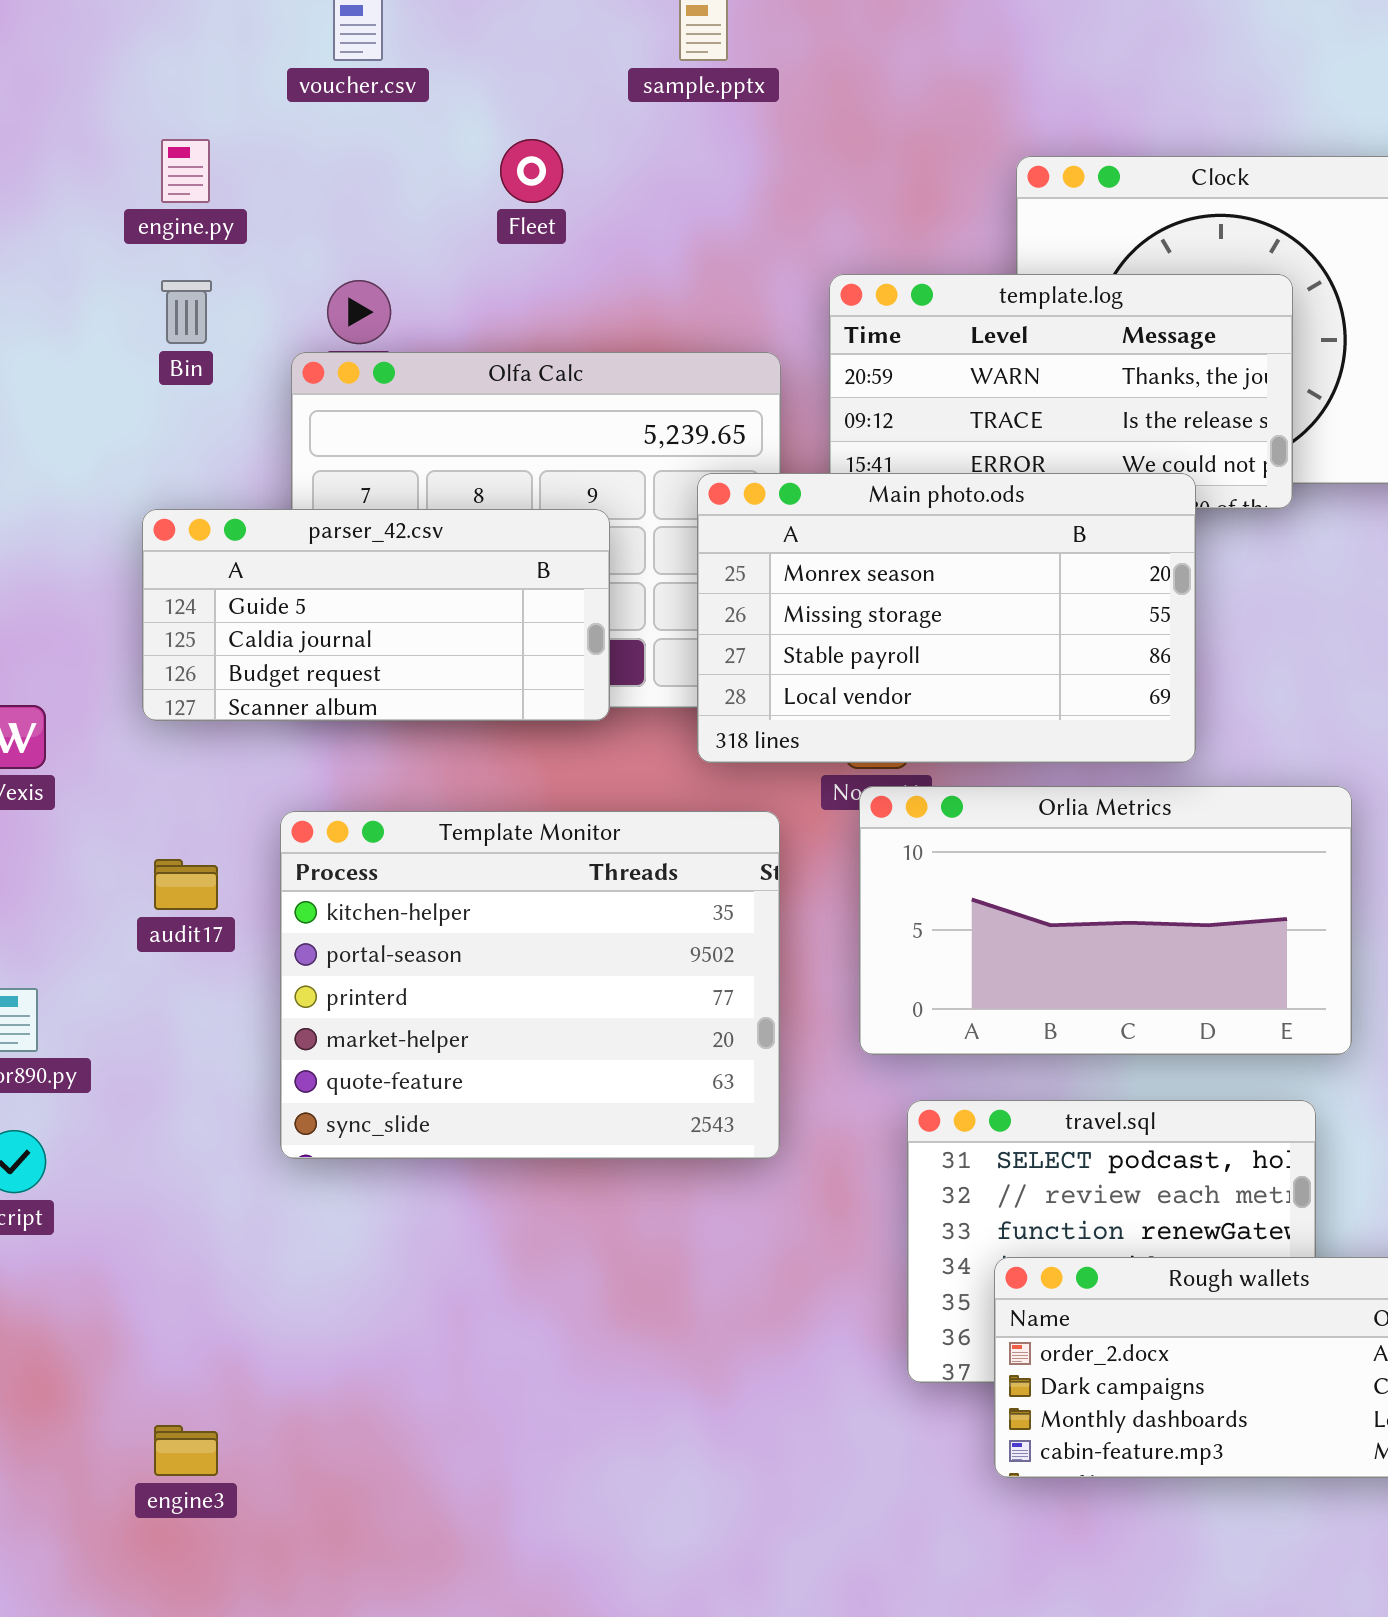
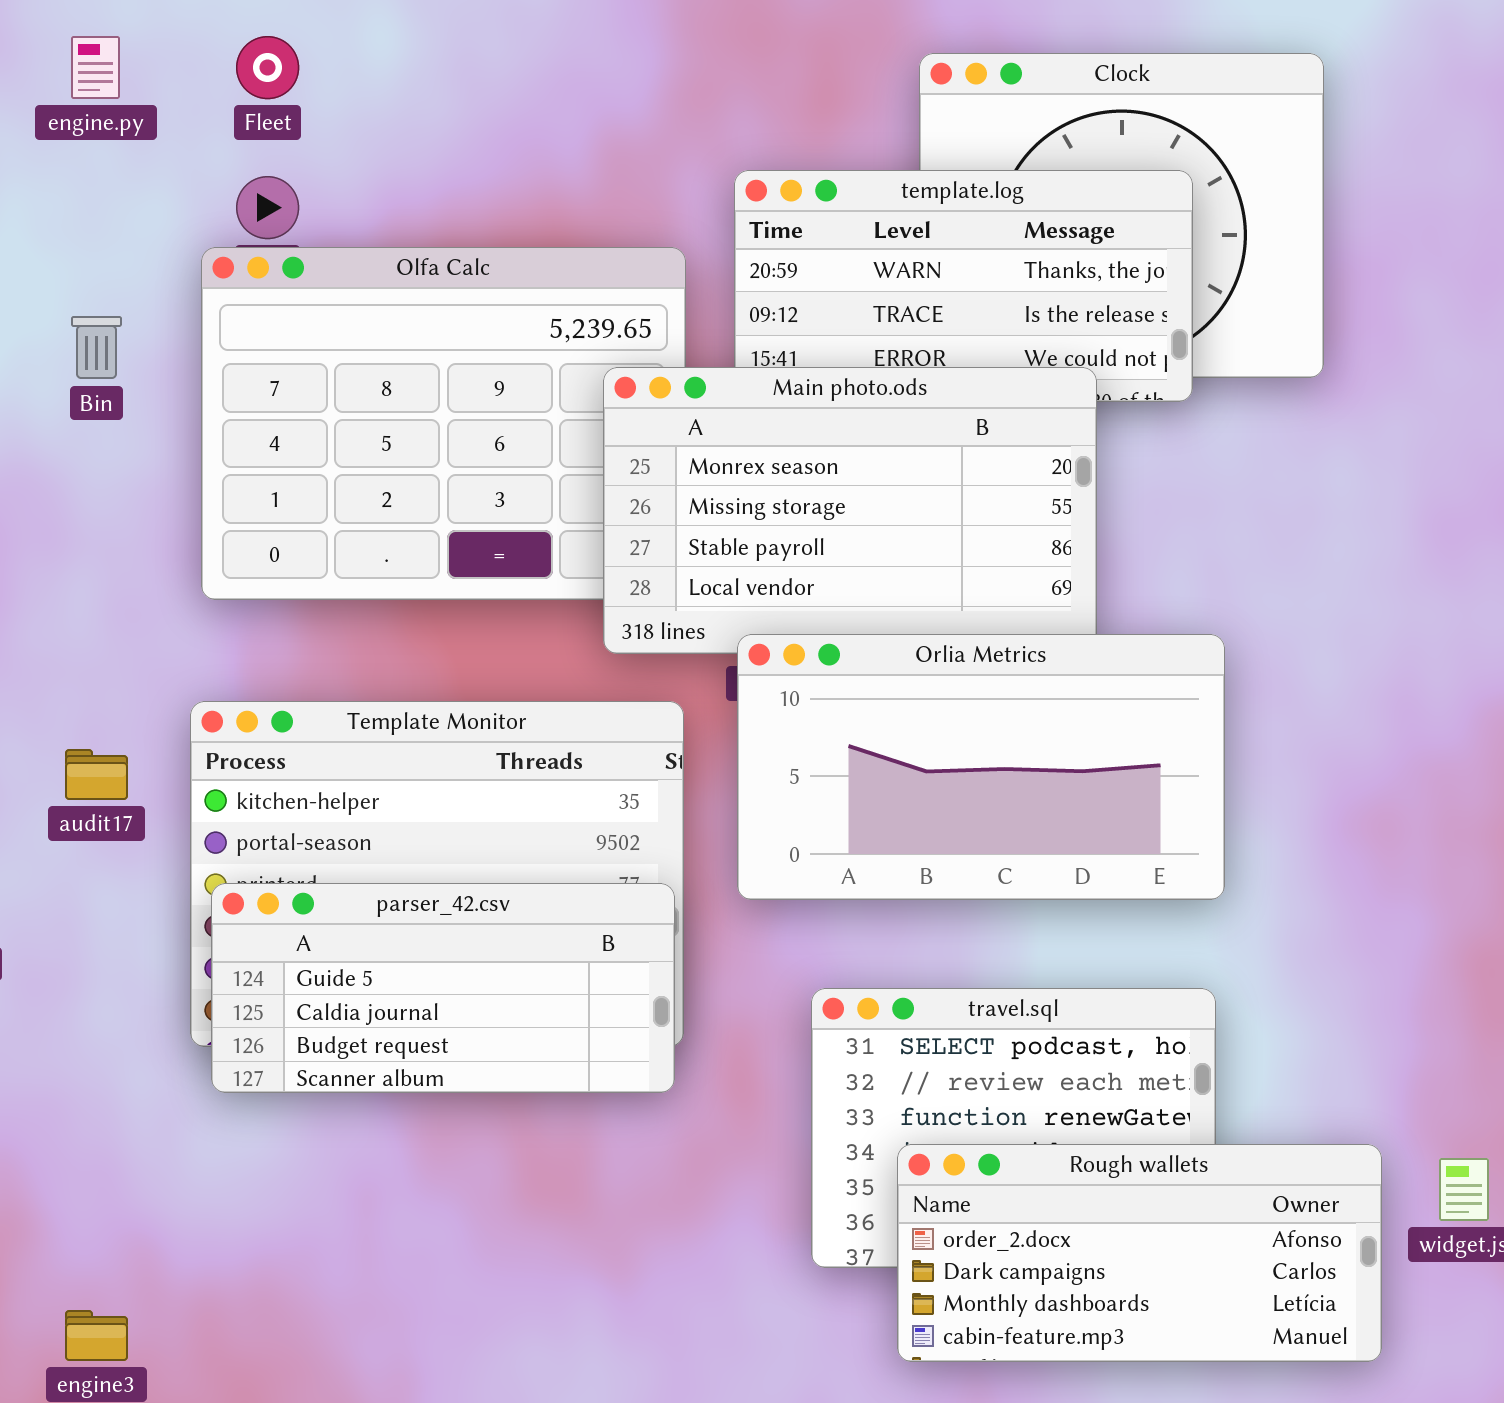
Fleet: [500,139,563,203] -> [236,36,299,99], moved
Bin: [161,280,212,344] -> [71,316,122,379], moved
parser_42.csv: [142,509,610,721] -> [211,883,675,1093], moved
Orlia Metrics: [859,786,1352,1055] -> [737,634,1225,900], moved

